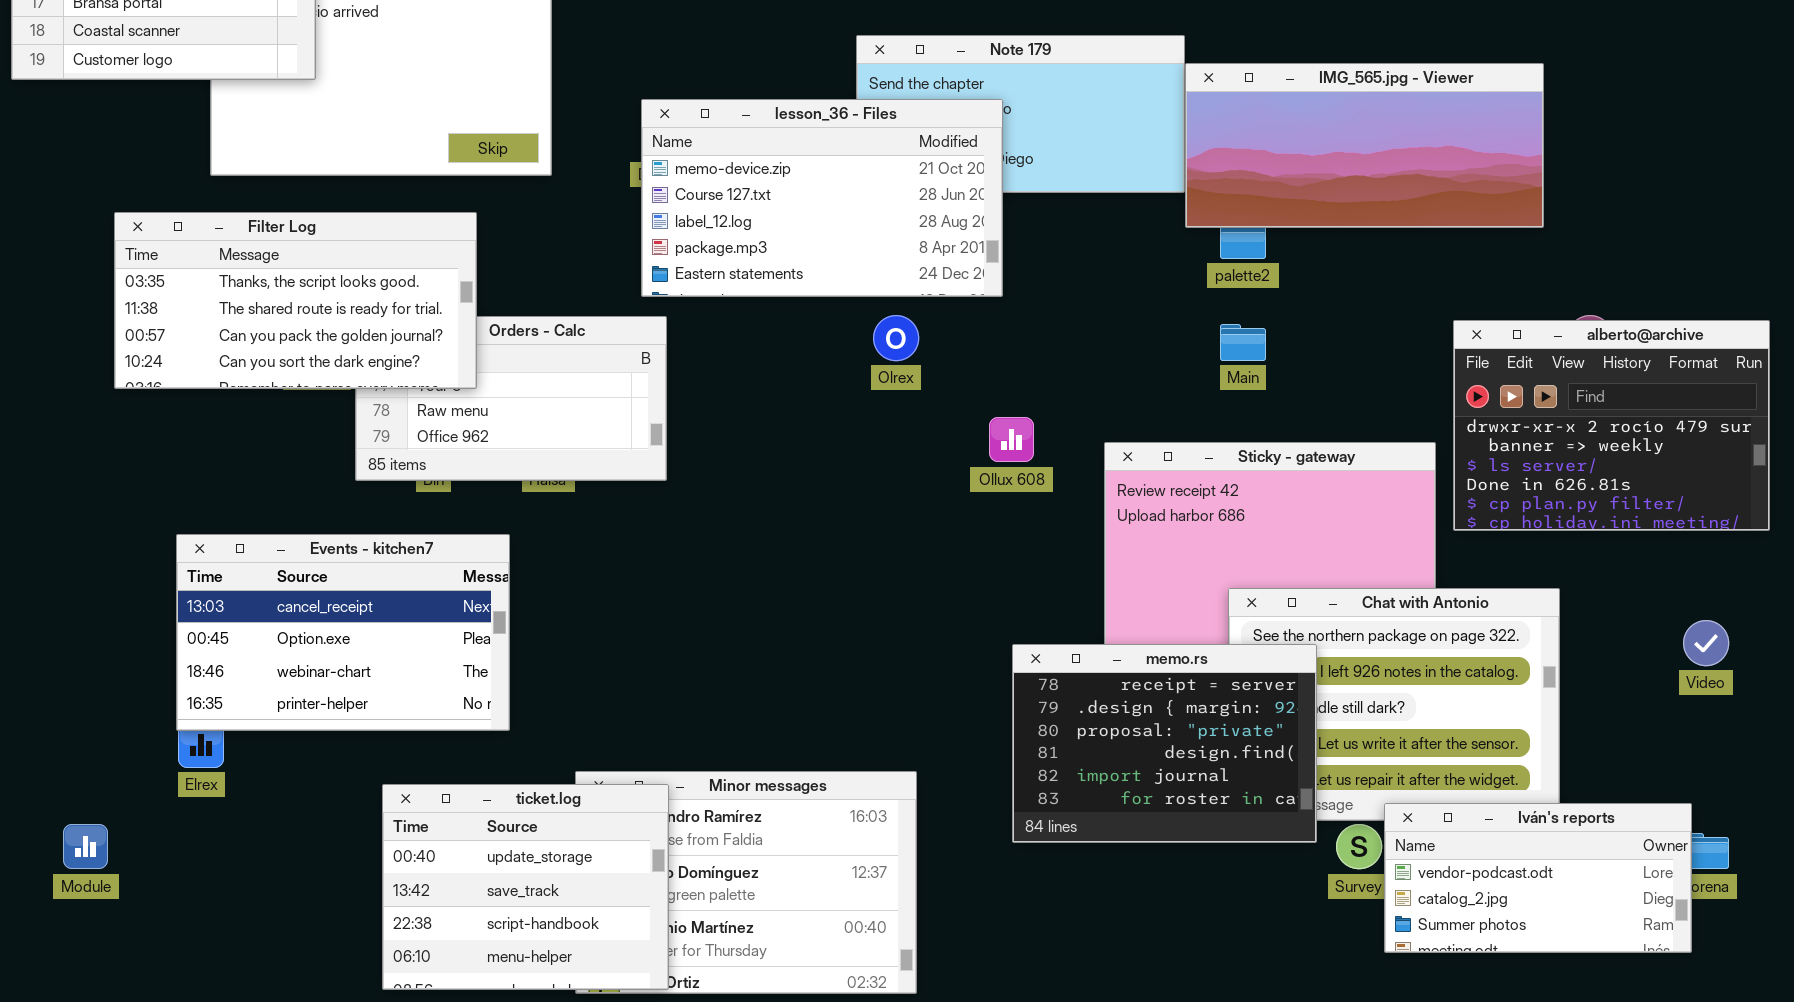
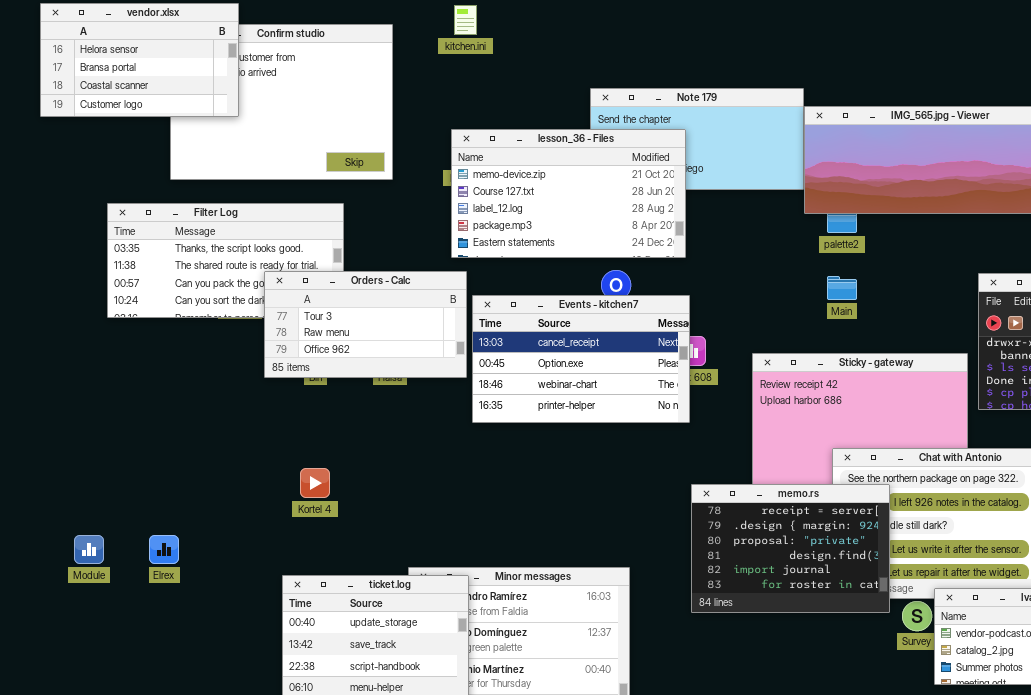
Orders - Calc: [355,316,667,481] -> [264,271,467,378], raised
Events - kitchen7: [176,534,510,731] -> [472,295,690,423], moved
Module: [63,824,108,869] -> [74,535,104,564], moved

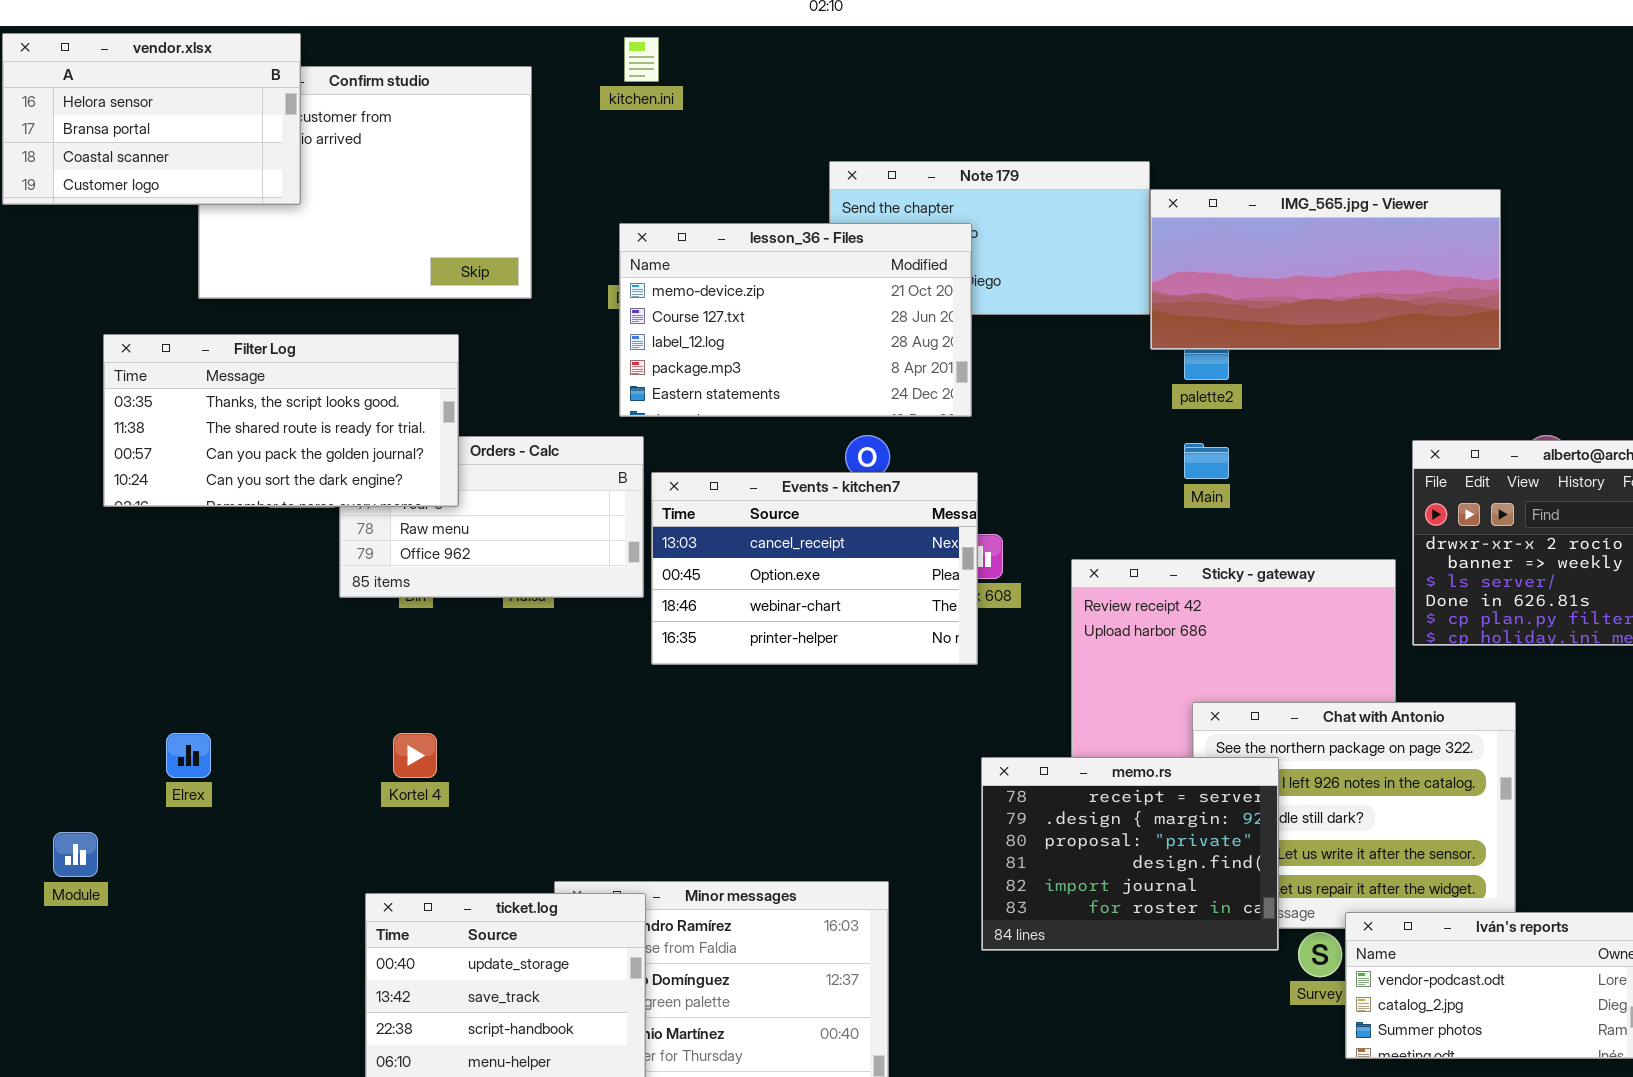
Filter Log: [107,203,344,318] -> [103,334,459,507], raised
Elrex: [149,535,179,564] -> [166,733,211,778], moved

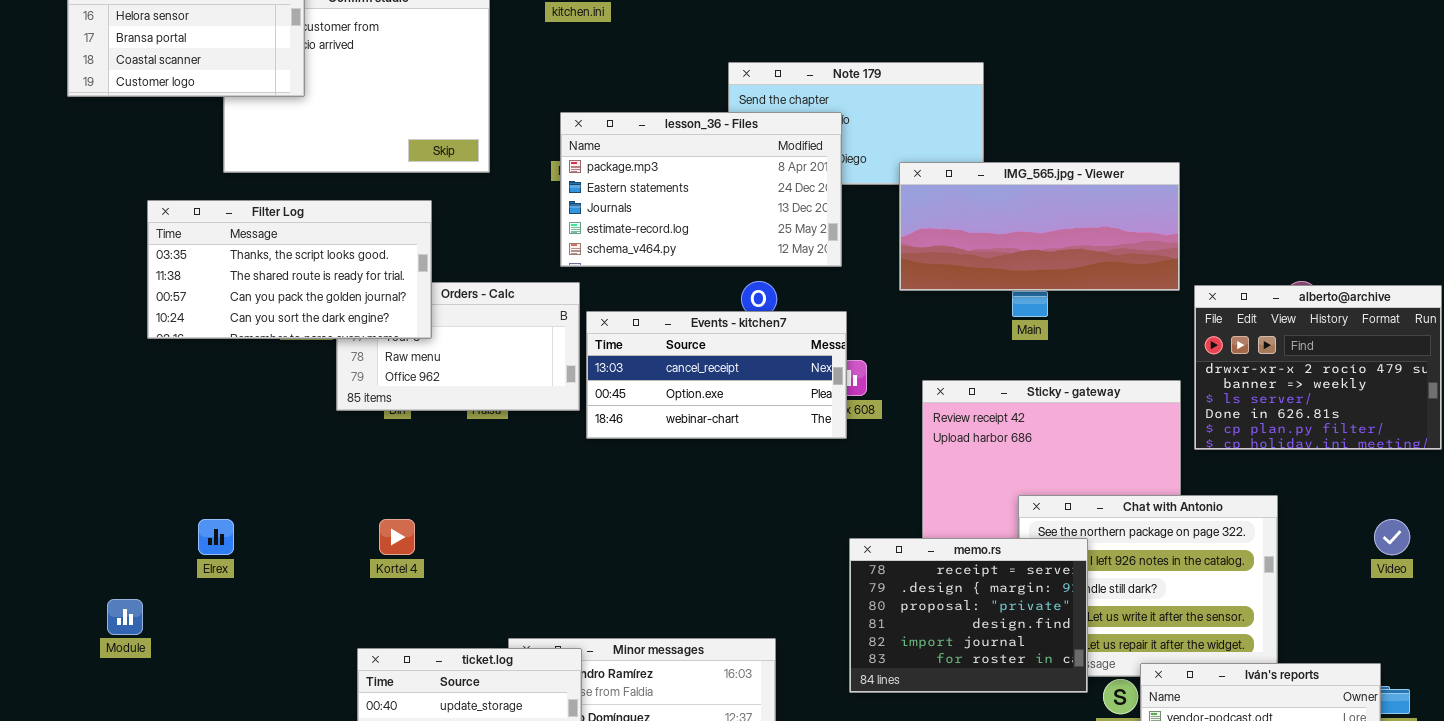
IMG_565.jpg - Viewer: [1150,189,1501,350] -> [899,162,1180,291], moved
lesson_36 - Files: [619,223,972,417] -> [560,112,842,267], scrolled down 3 rows
Events - kitchen7: [651,472,978,665] -> [586,311,847,439], resized

